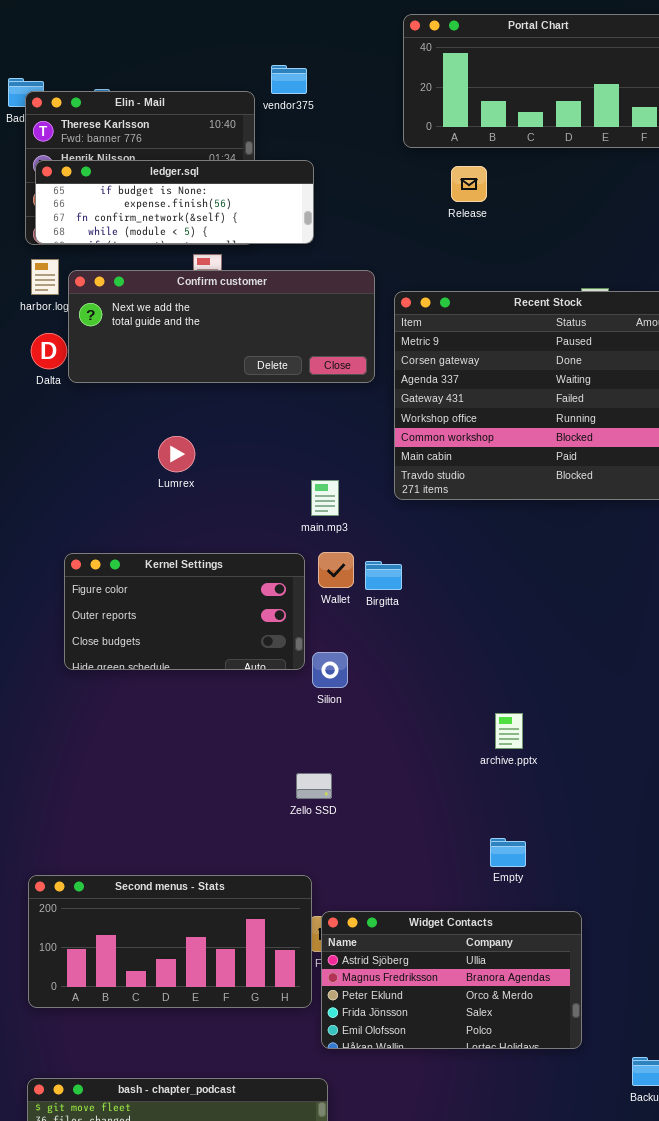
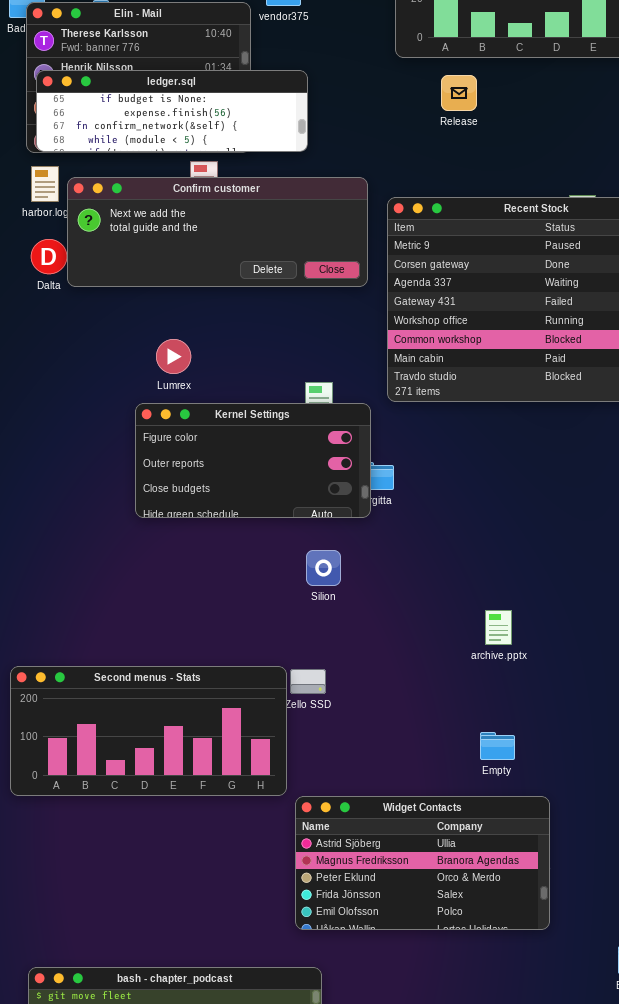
Kernel Settings: [64,553,305,670] -> [135,403,371,518], moved
Second menus - Stats: [28,875,312,1008] -> [10,666,287,796], moved
Widget Contacts: [321,911,582,1049] -> [295,796,550,930], moved

